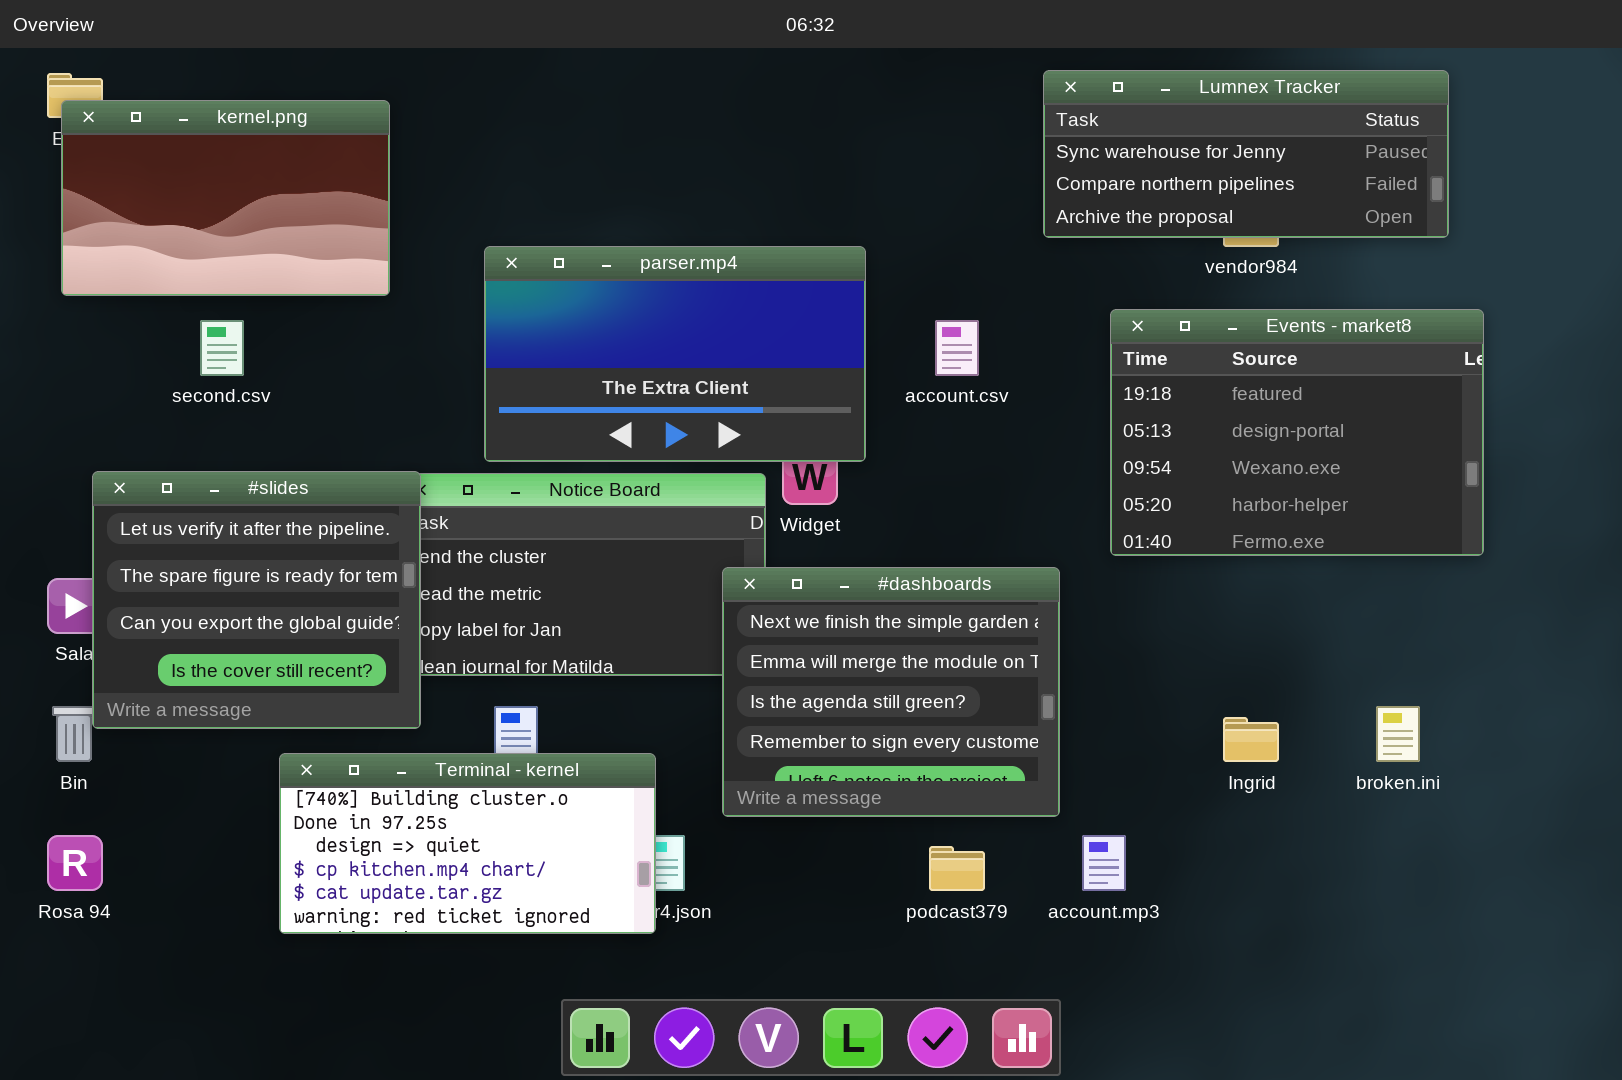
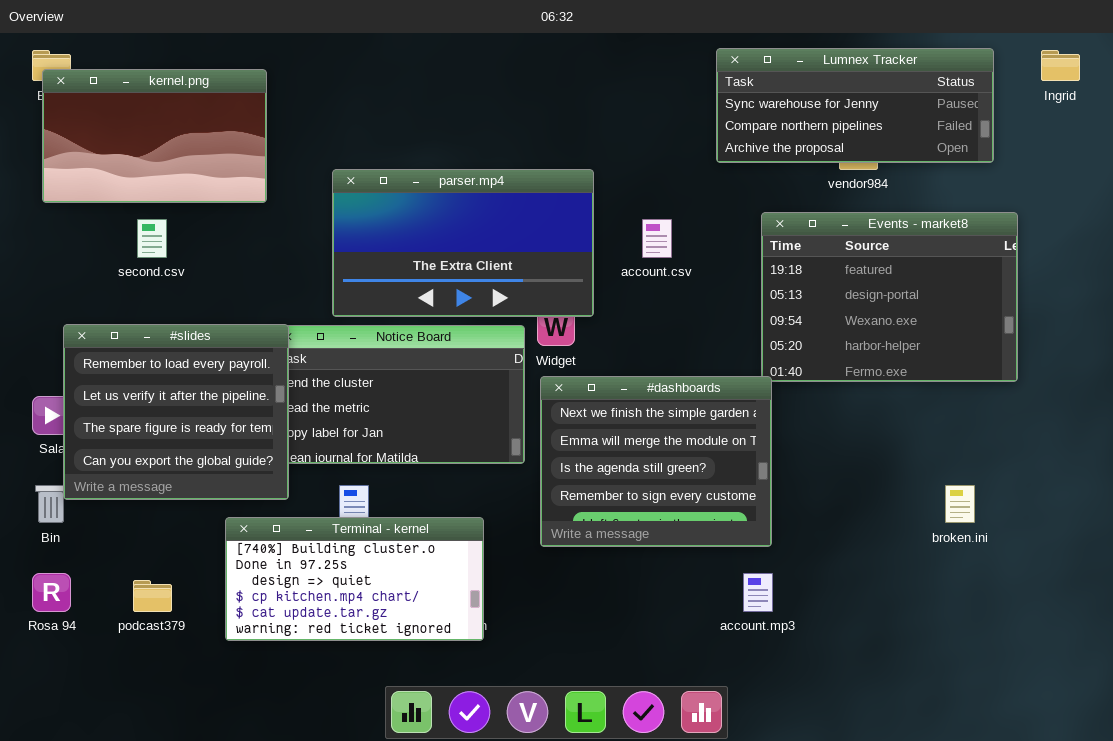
#slides: [92,471,421,729] -> [63,324,289,500], scrolled up 1 row
#dashboards: [722,567,1060,817] -> [540,376,772,547], moved
Ingrid: [1223,717,1279,762] -> [1041,50,1080,81], moved
Terminal - kernel: [279,753,656,934] -> [225,517,484,641], moved
podcast379: [929,846,985,891] -> [133,580,172,612], moved

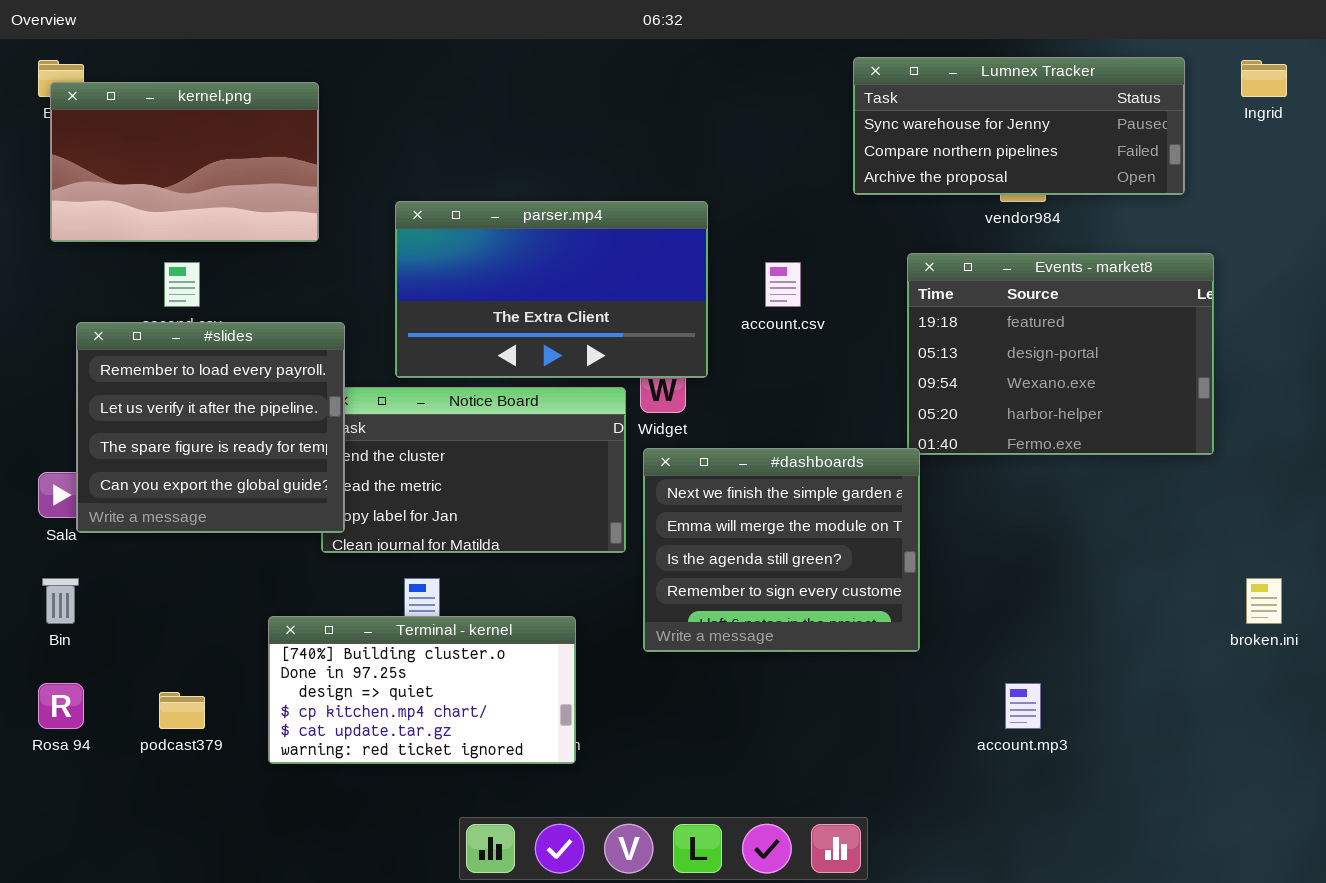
#slides: [63,324,289,500] -> [76,322,345,533], moved
broken.ini: [945,485,975,523] -> [1246,578,1282,624], moved
account.mp3: [743,573,773,612] -> [1005,683,1041,729], moved

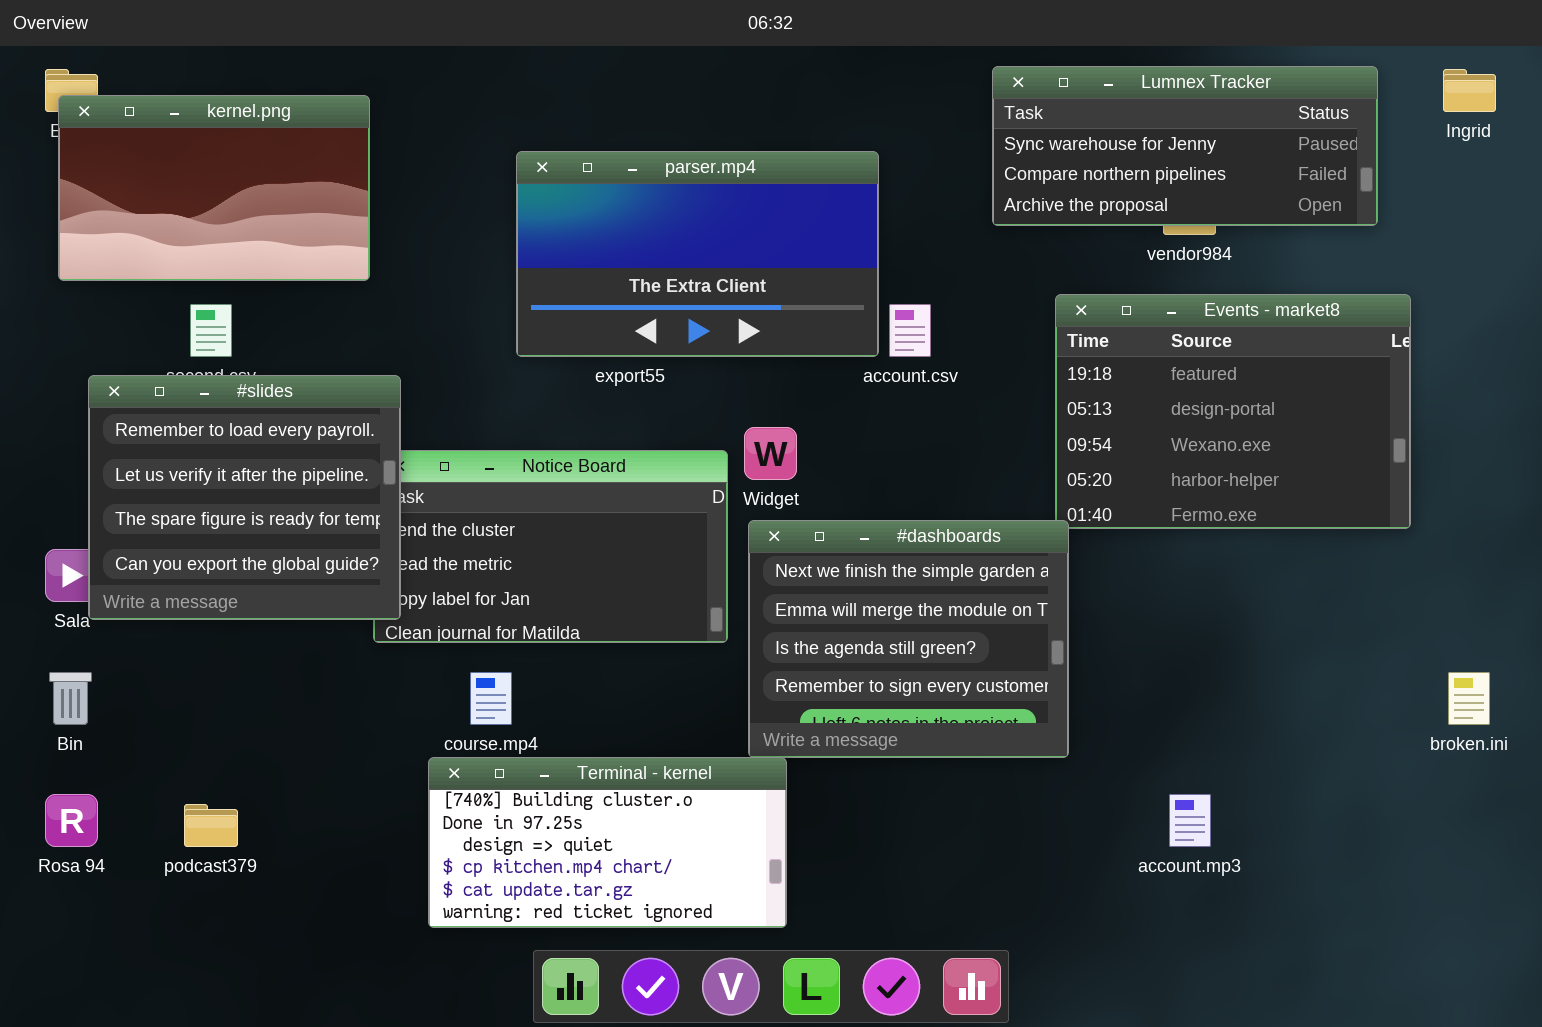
parser.mp4: [395,201,708,378] -> [516,151,879,357], moved
Terminal - kernel: [268,616,576,764] -> [428,757,787,928], moved

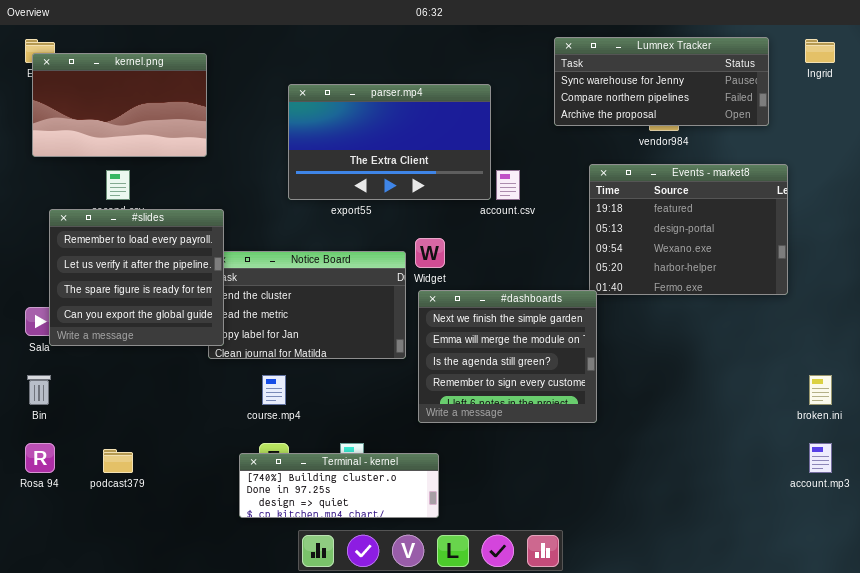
Terminal - kernel: [428,757,787,928] -> [239,453,439,518], resized
account.mp3: [1169,794,1211,847] -> [809,443,832,473], moved

